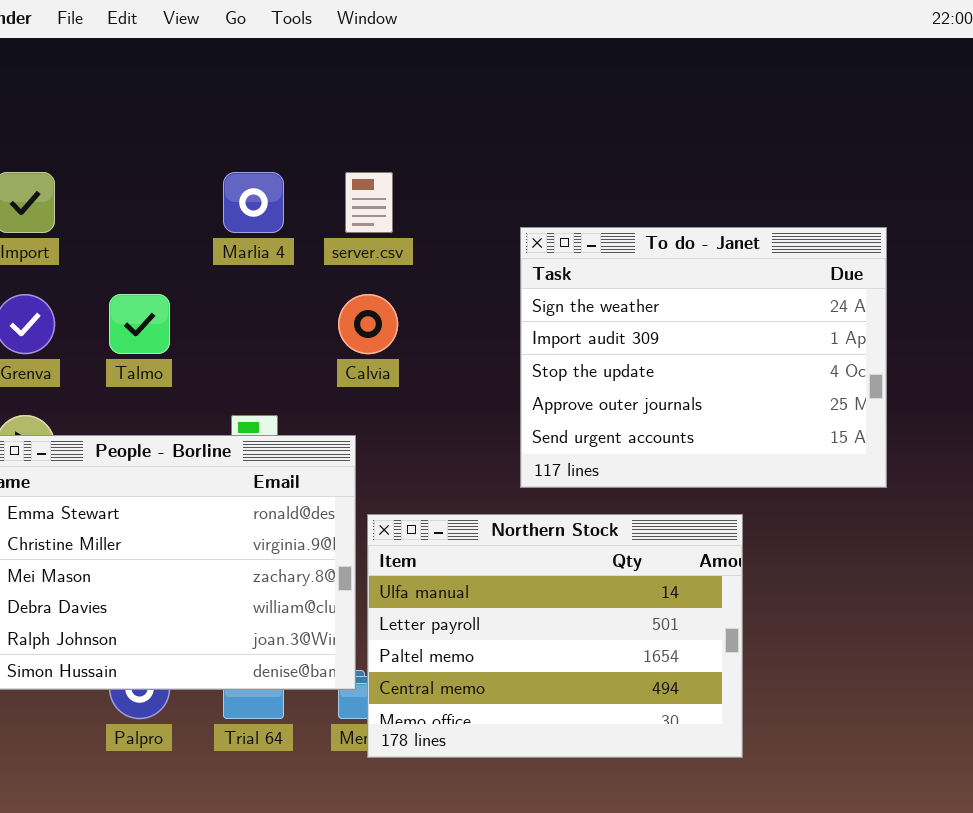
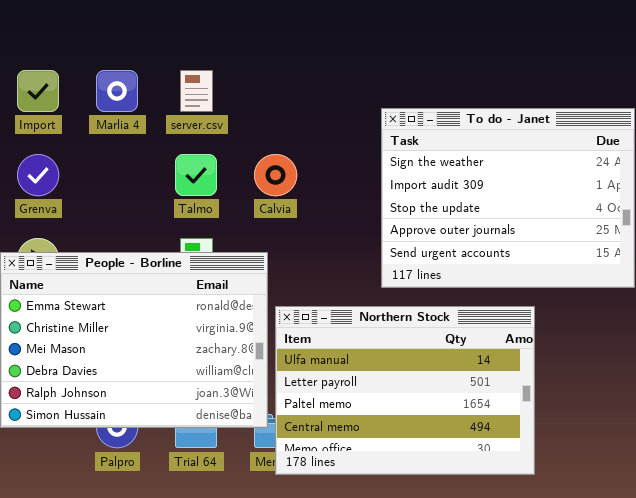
Marlia 4: [223,172,284,233] -> [96,70,138,112], moved
server.csv: [345,172,393,233] -> [180,70,213,112], moved
Talmo: [109,294,170,354] -> [175,154,217,196], moved

